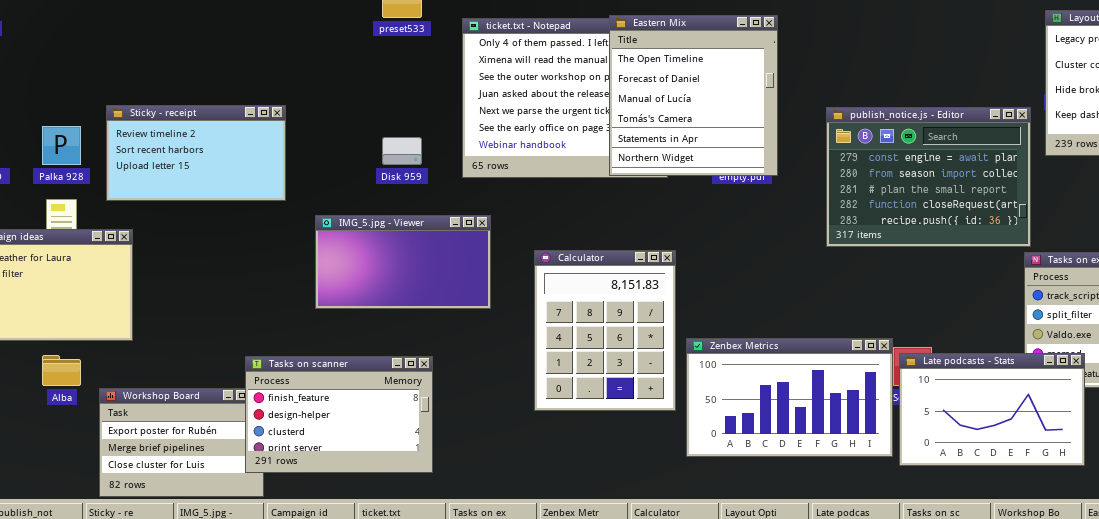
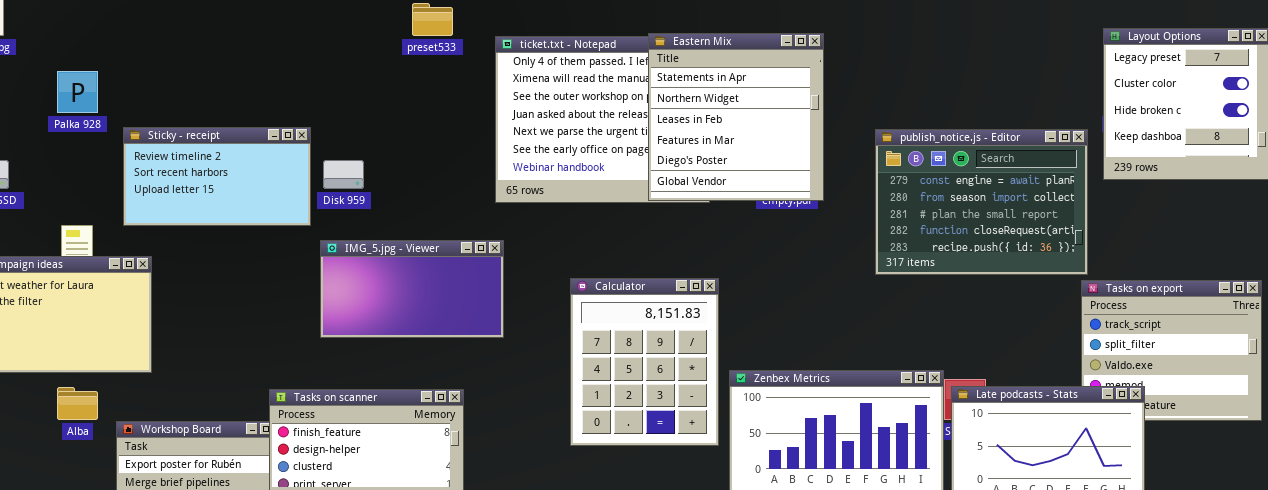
Eastern Mix: [609,15,778,176] -> [648,33,824,201], scrolled down 4 rows
Palka 928: [42,126,81,165] -> [57,71,98,113], moved
Disk 959: [382,137,422,165] -> [323,160,364,189], moved
IMG_5.jpg - Viewer: [315,215,491,309] -> [320,240,504,338], moved

